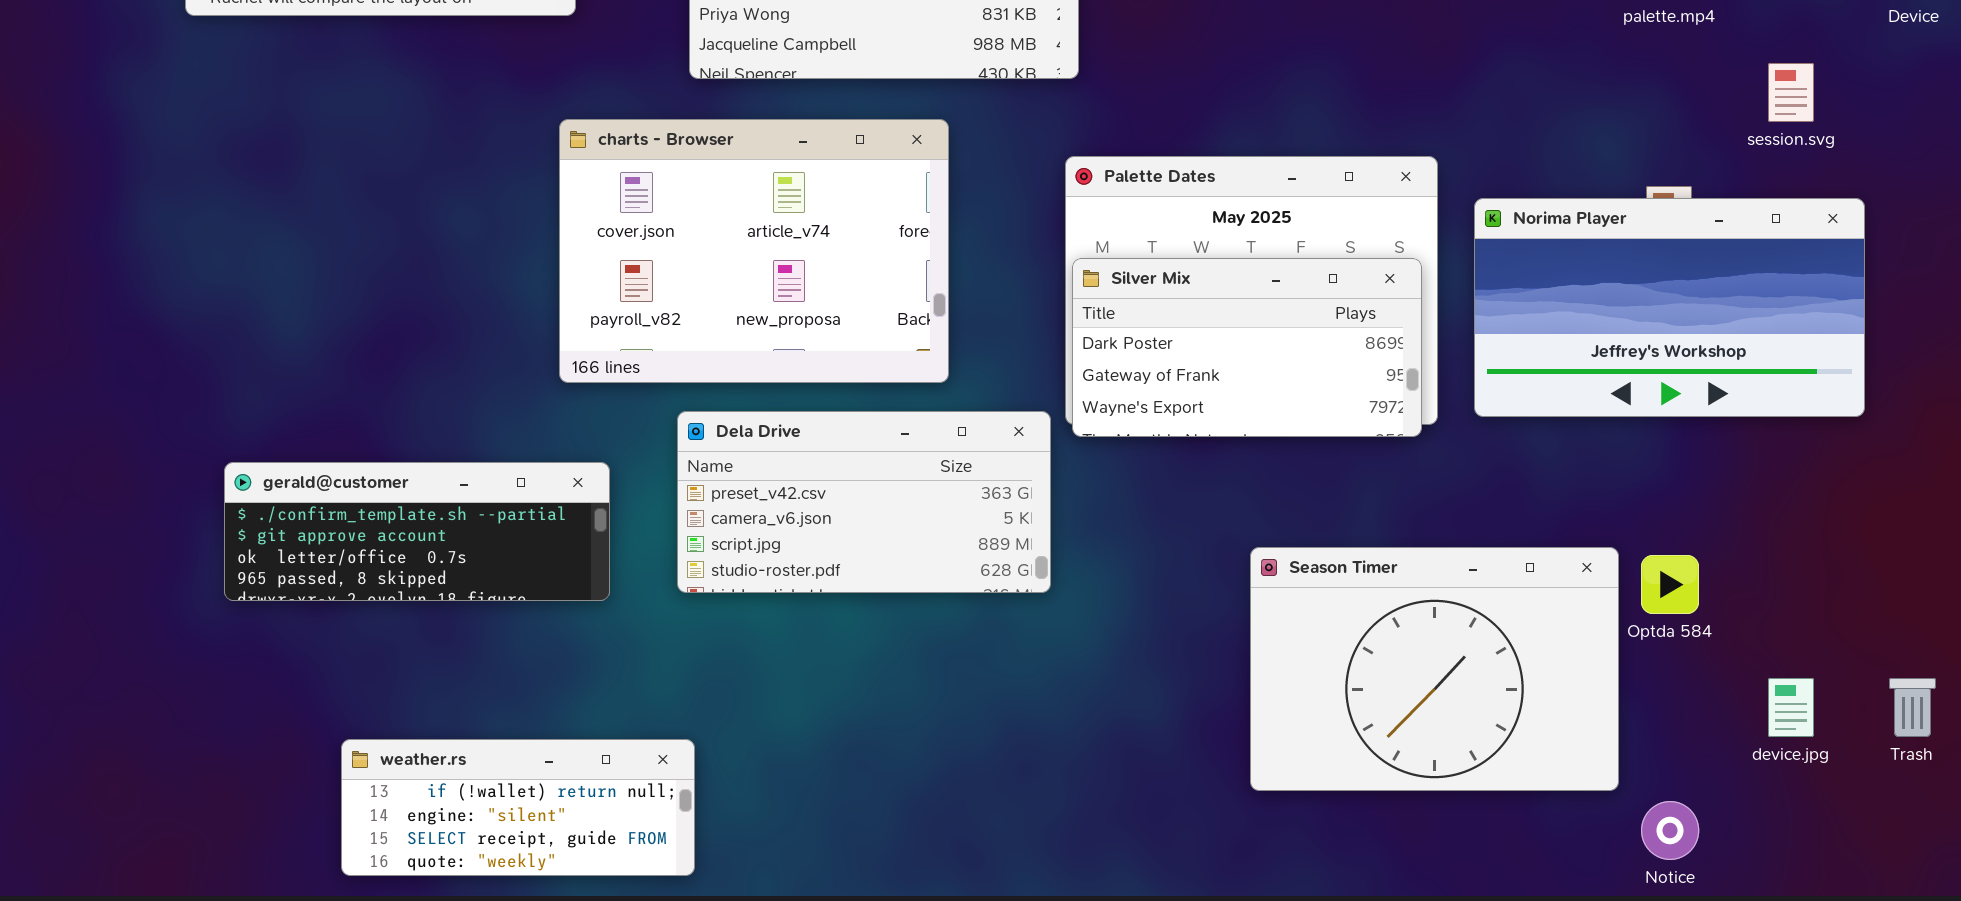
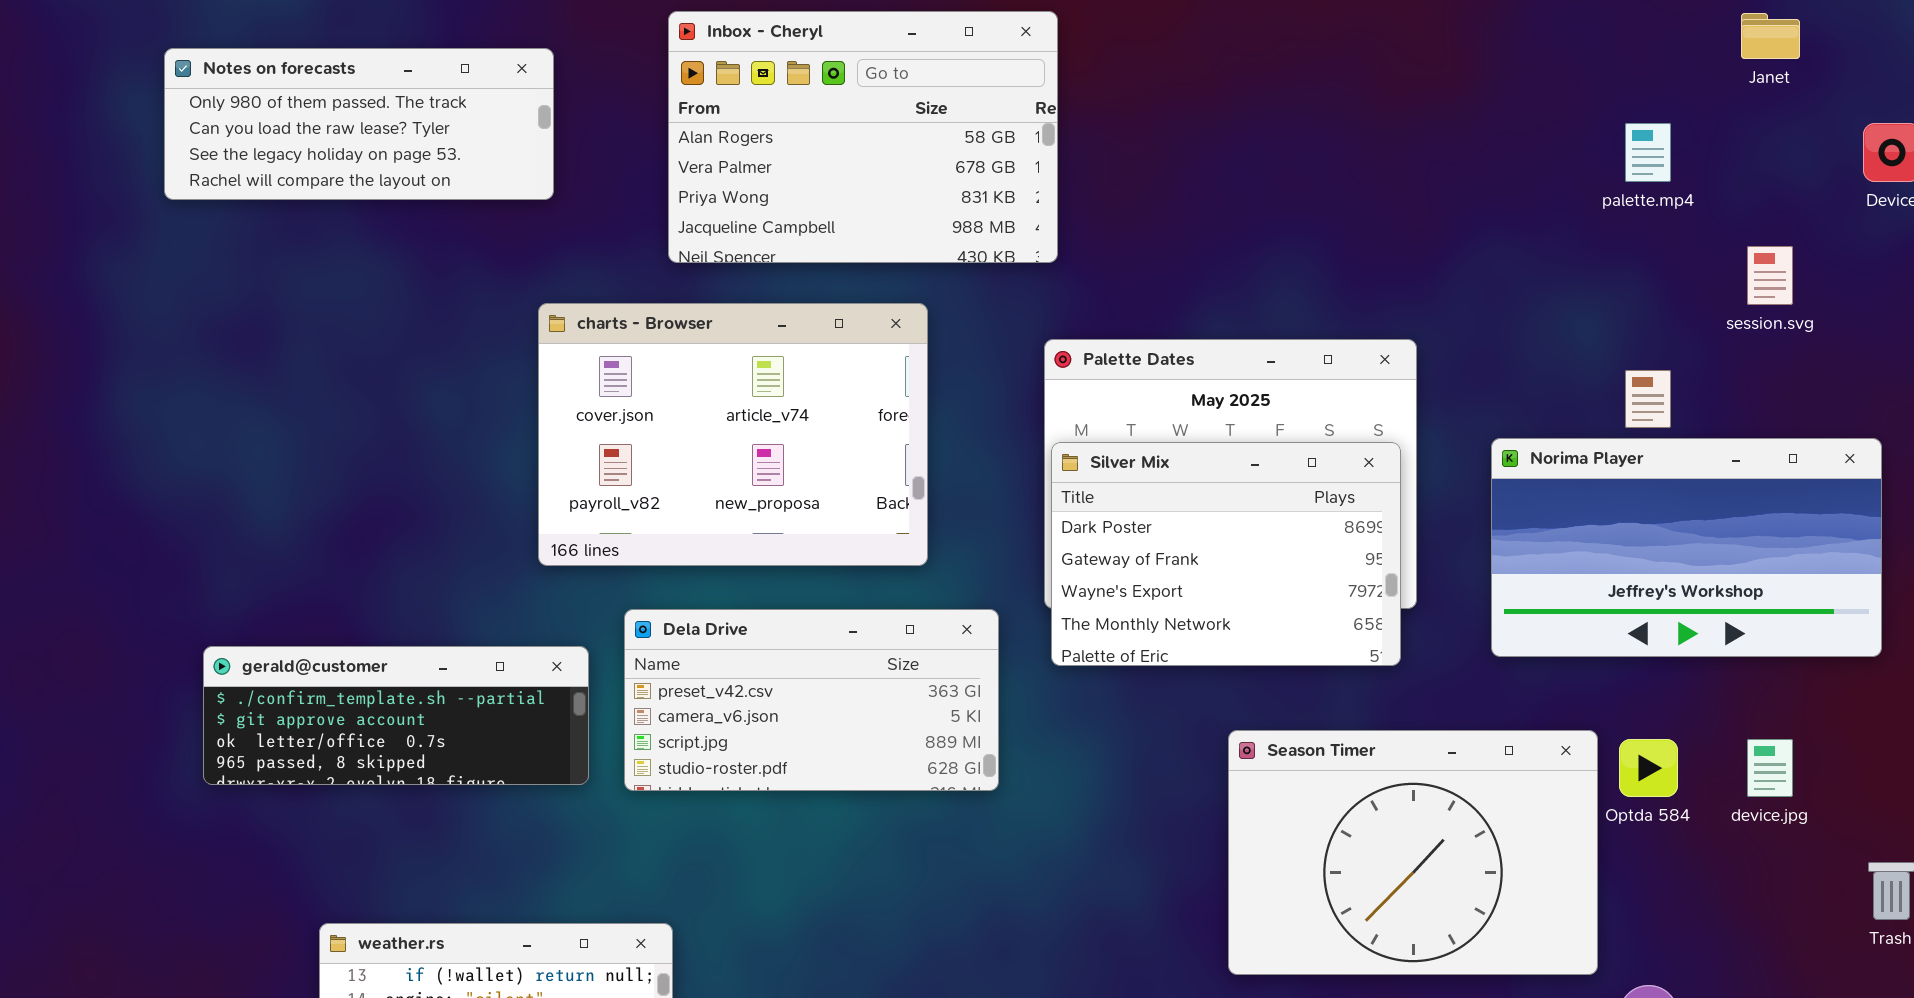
Norima Player: [1474,198,1865,417] -> [1491,438,1882,657], moved
Silver Mix: [1072,258,1422,437] -> [1051,442,1401,666], resized
Dela Drive: [677,411,1051,593] -> [624,609,999,791], moved
device.jpg: [1768,678,1814,737] -> [1747,739,1793,797], moved

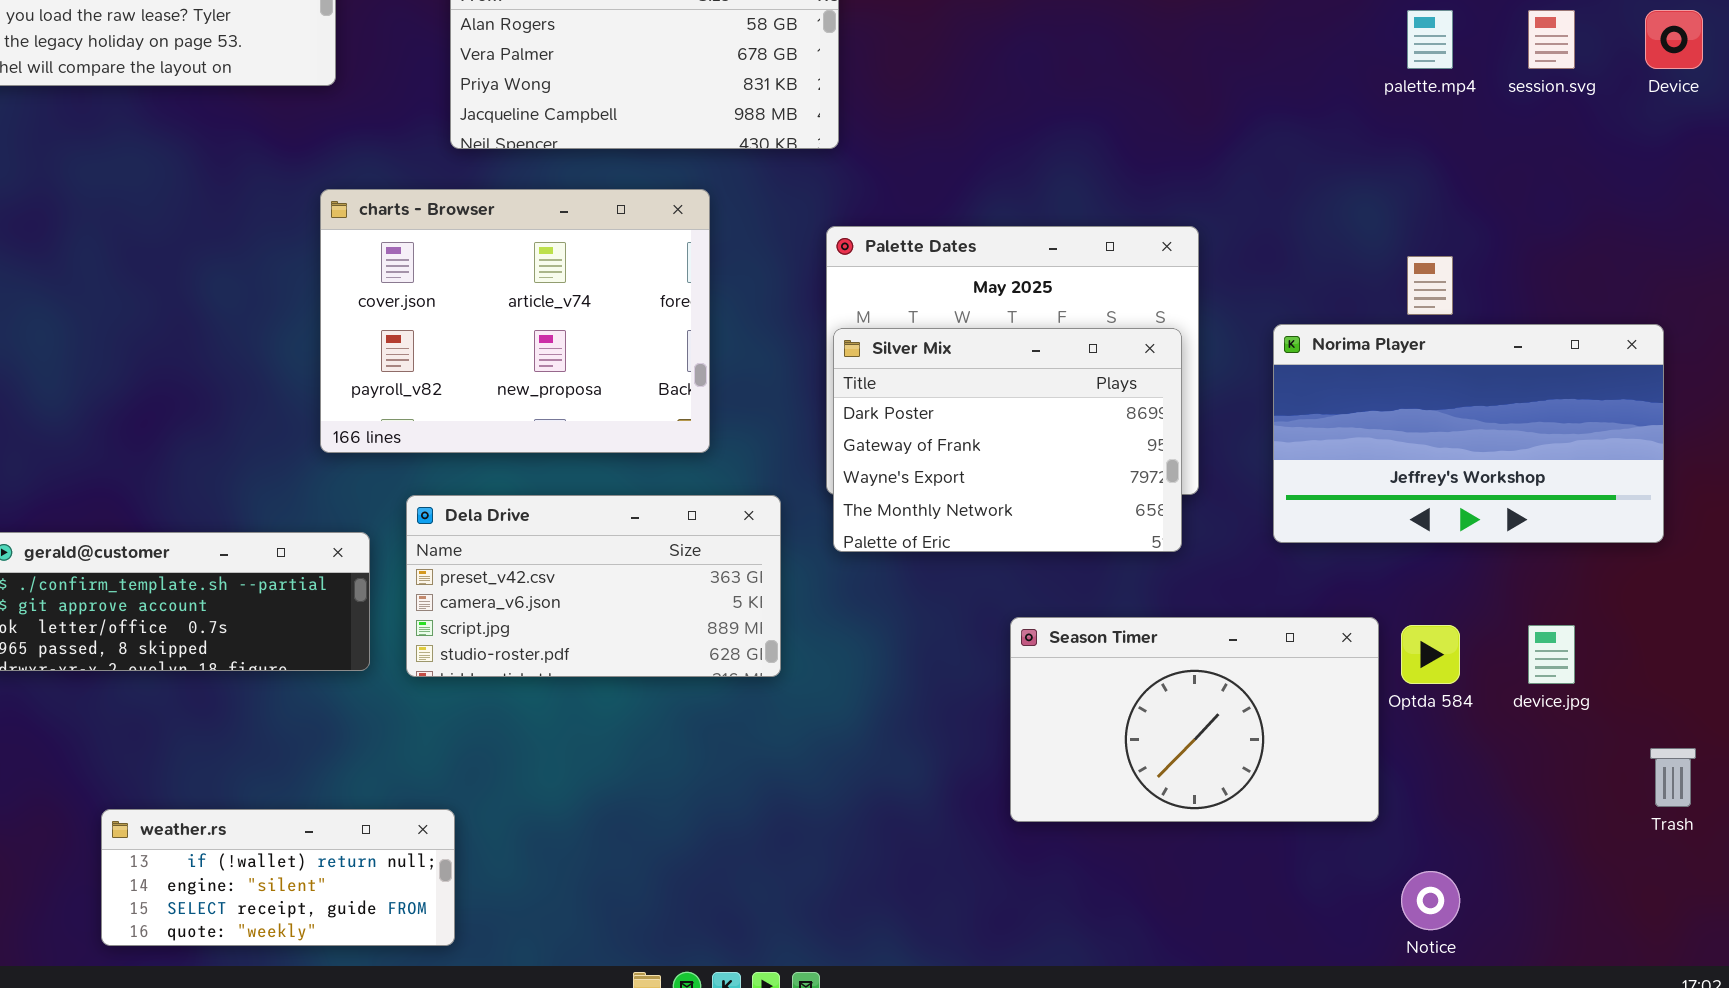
session.svg: [1747,246,1793,305] -> [1528,10,1575,69], moved
Season Timer: [1228,730,1598,975] -> [1010,617,1379,822], resized

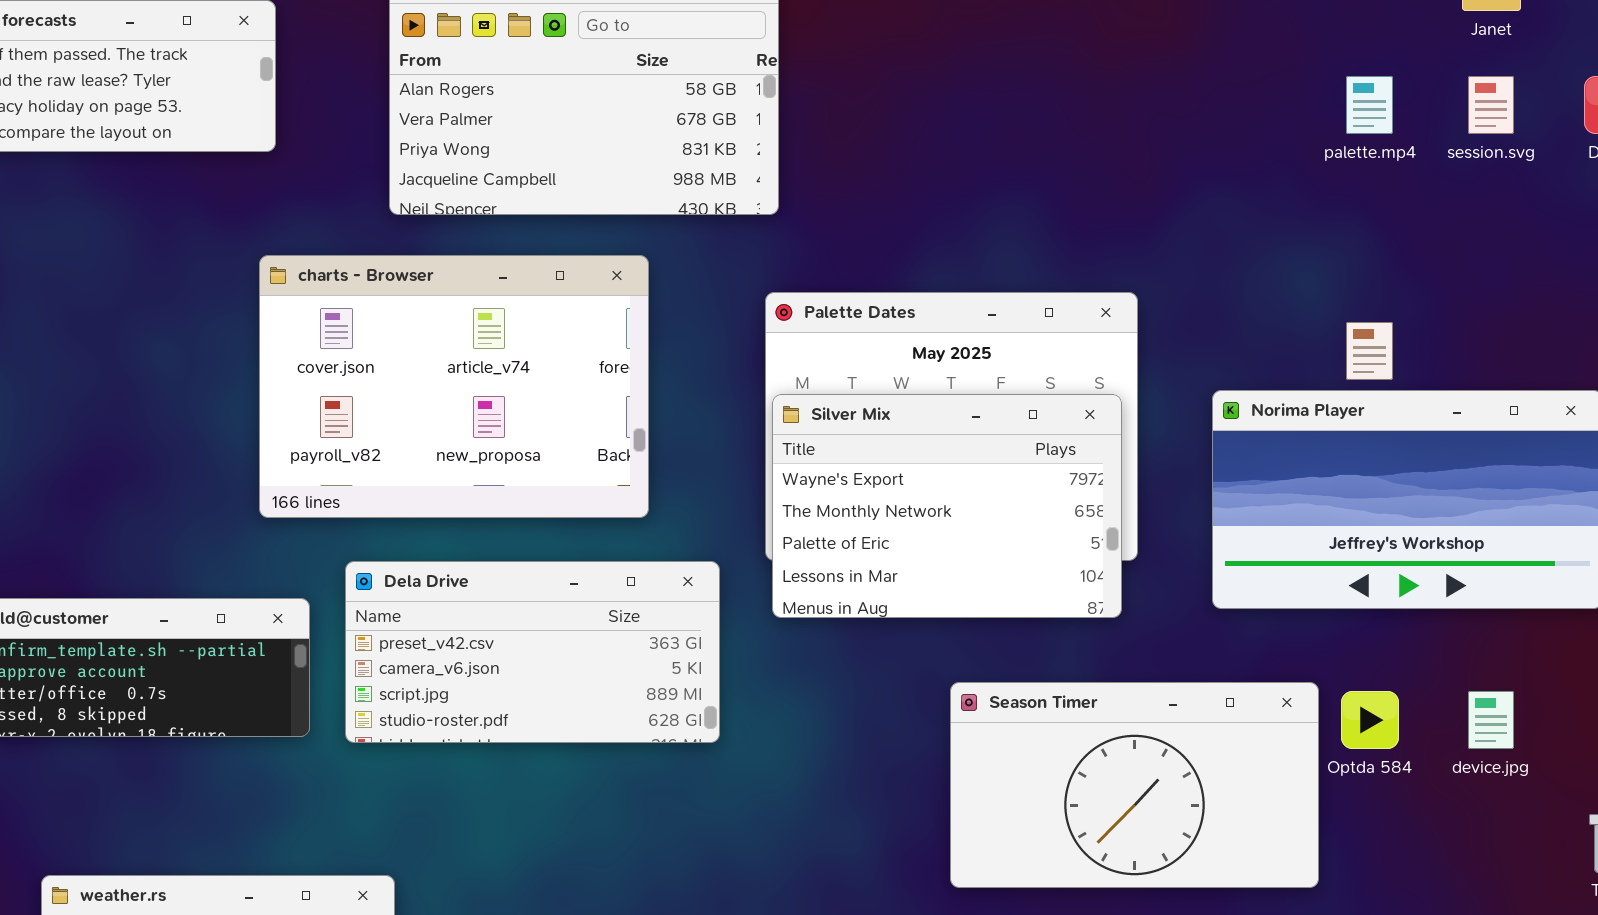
Silver Mix: [833,328,1182,552] -> [772,394,1122,618], scrolled down 2 rows

